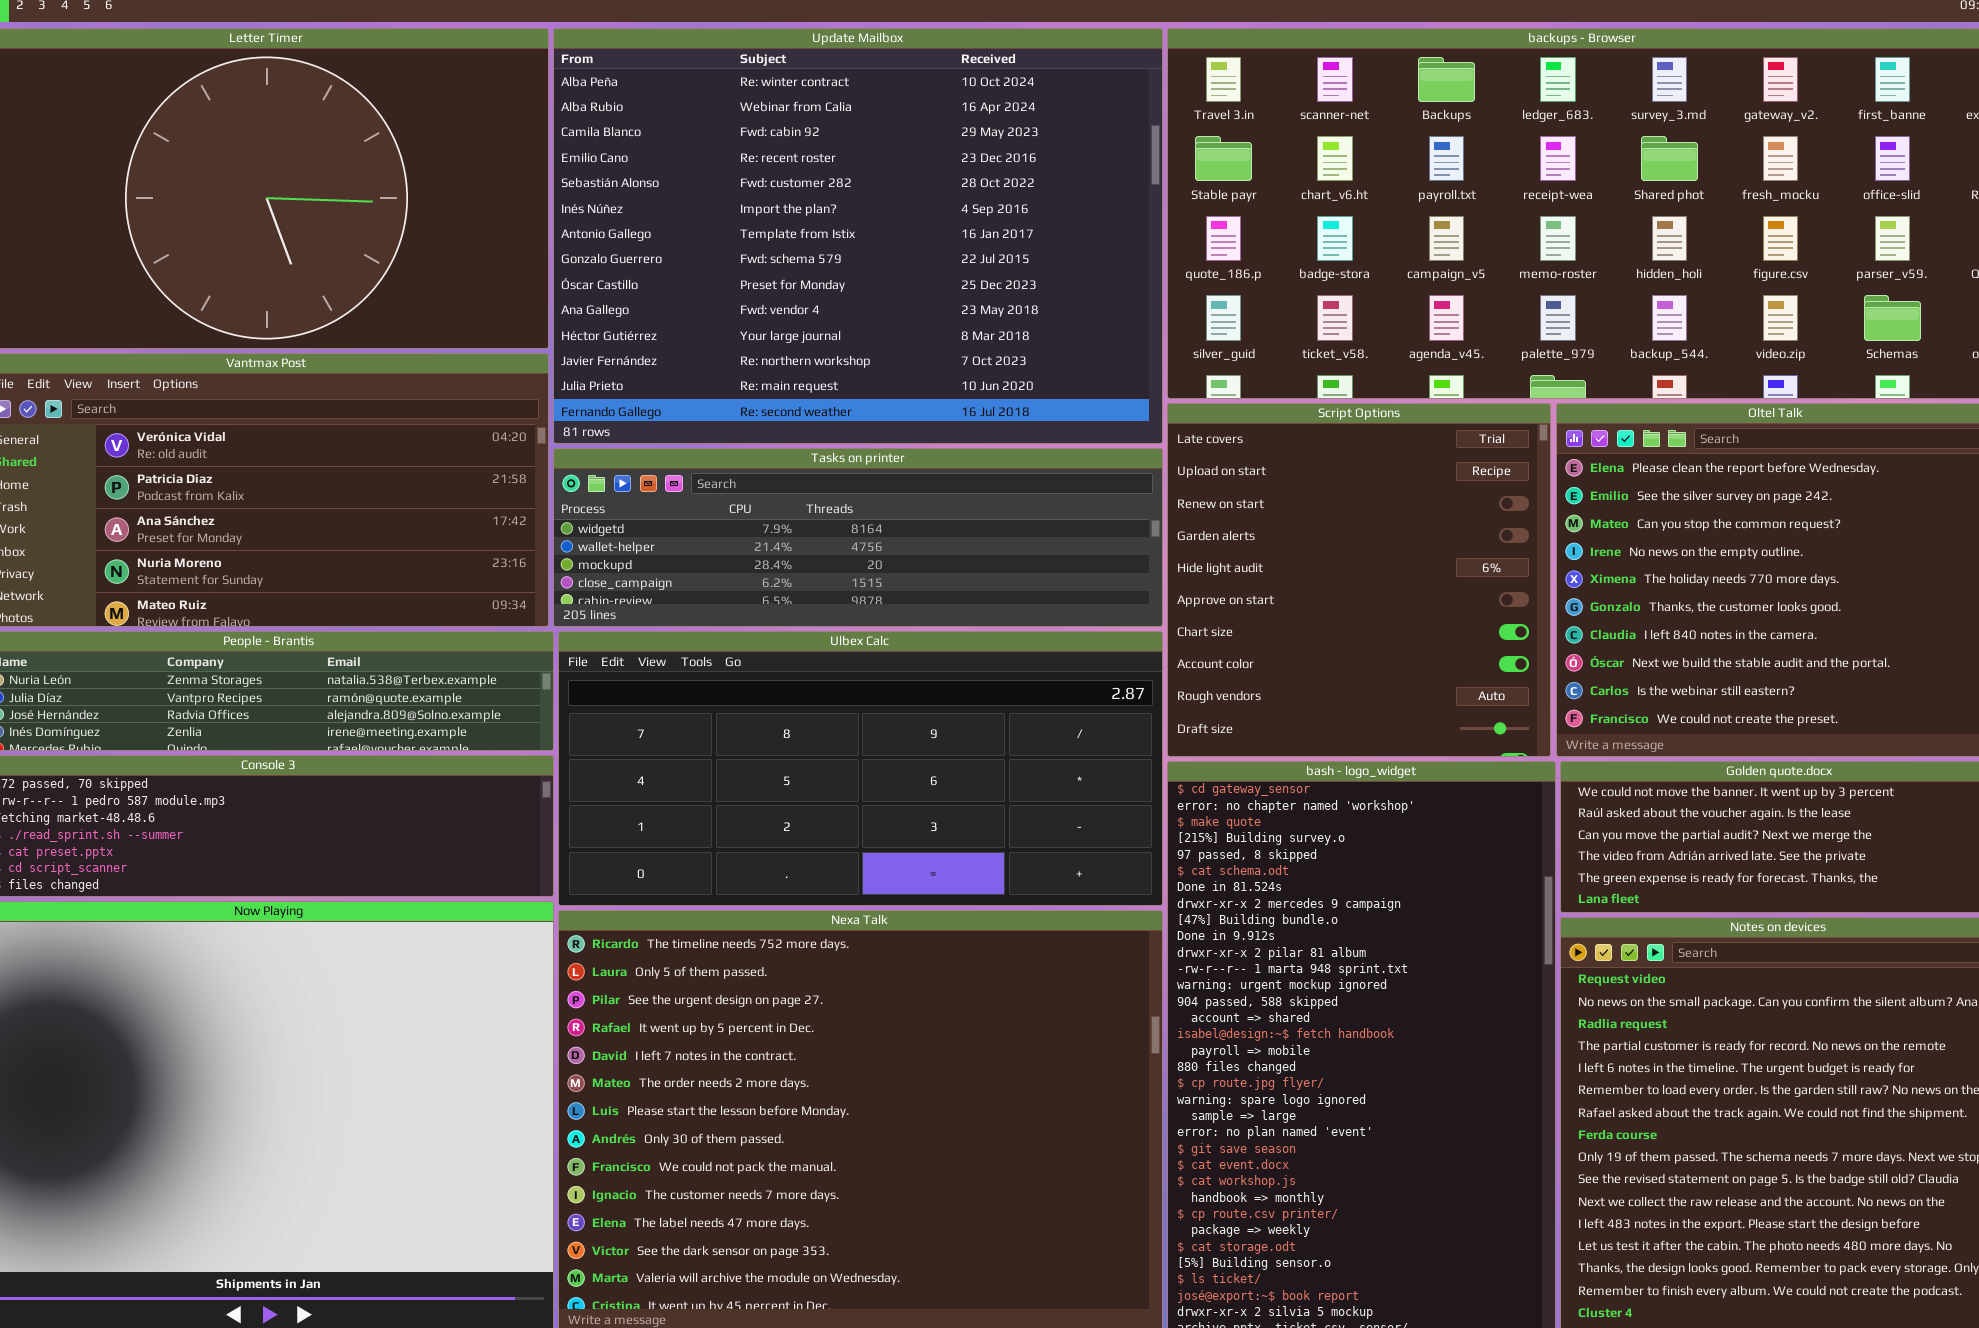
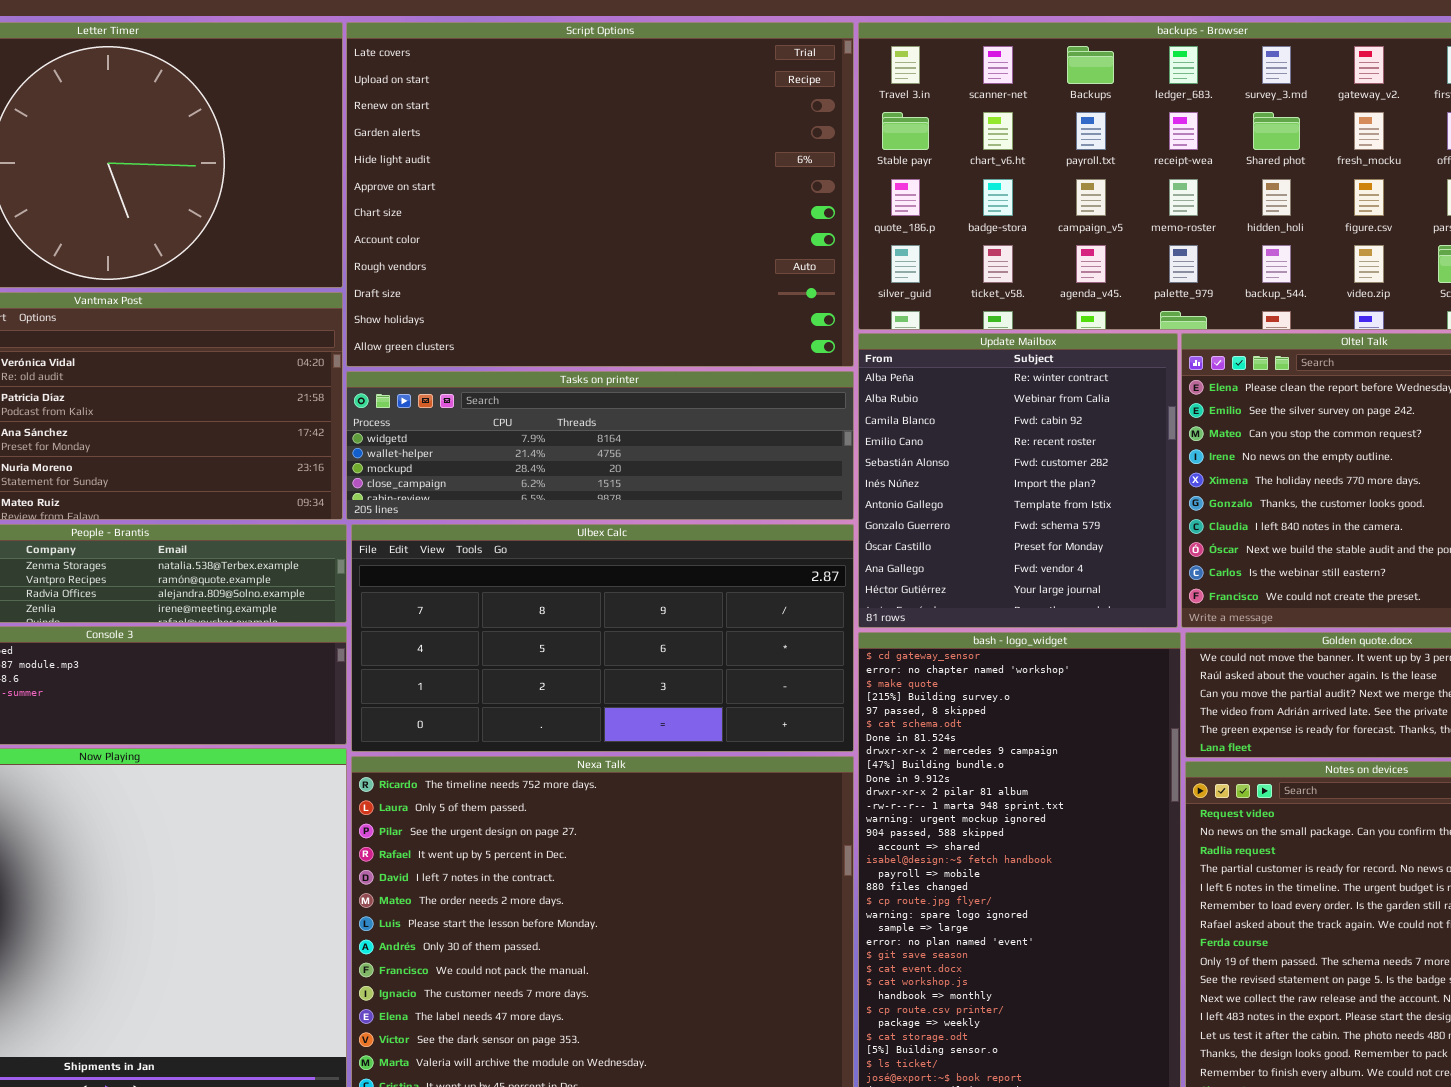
Update Mailbox: [553,28,1163,444] -> [858,333,1178,628], moved, resized
Script Options: [1167,403,1551,757] -> [346,22,854,367], moved, resized

